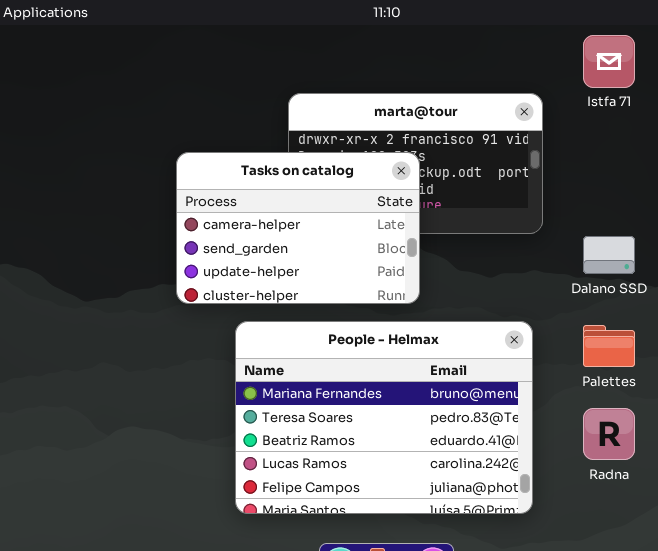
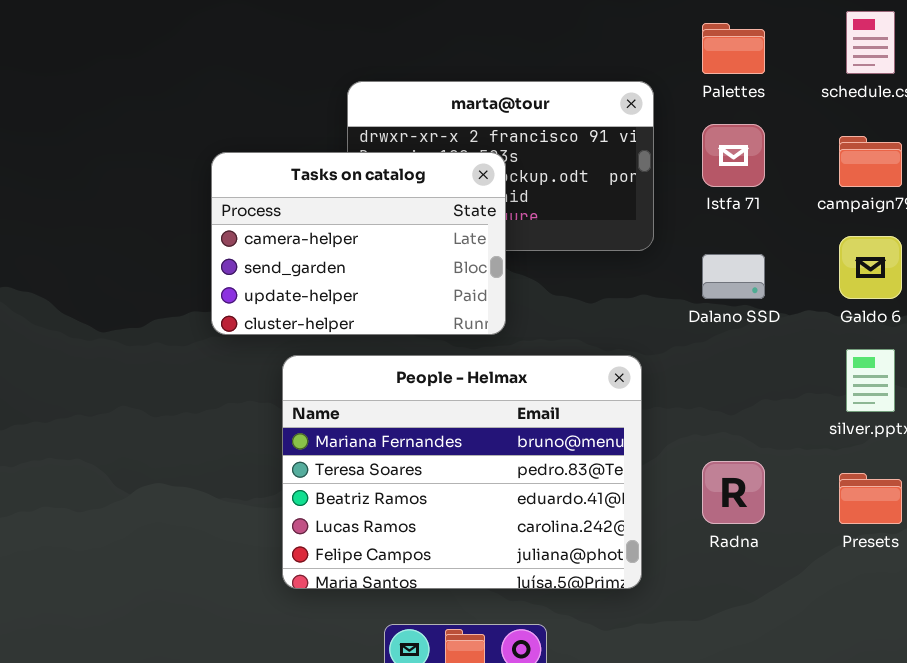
Istfa 71: [583,35,635,88] -> [702,124,765,187], moved
Palettes: [583,325,635,367] -> [702,23,765,74], moved

